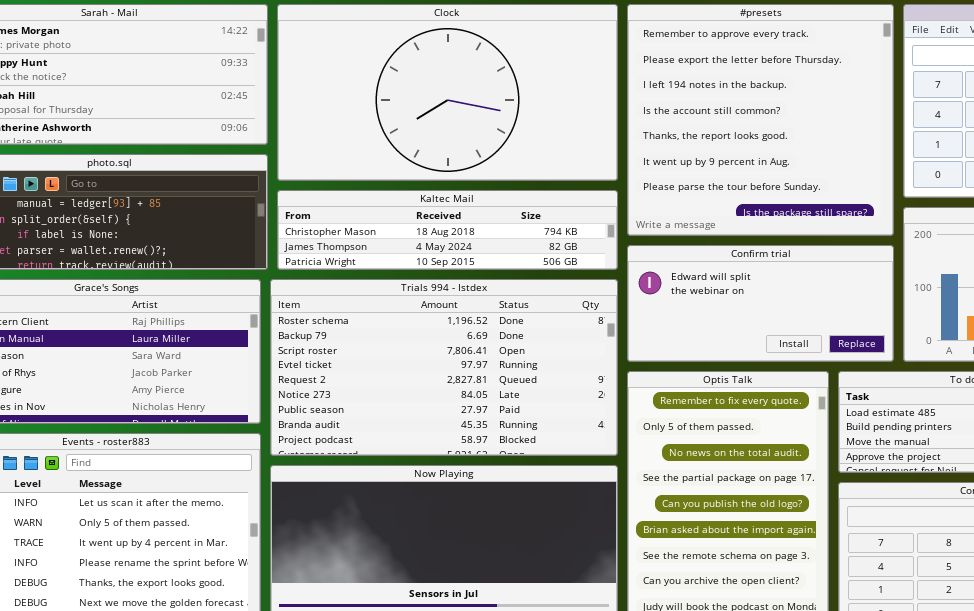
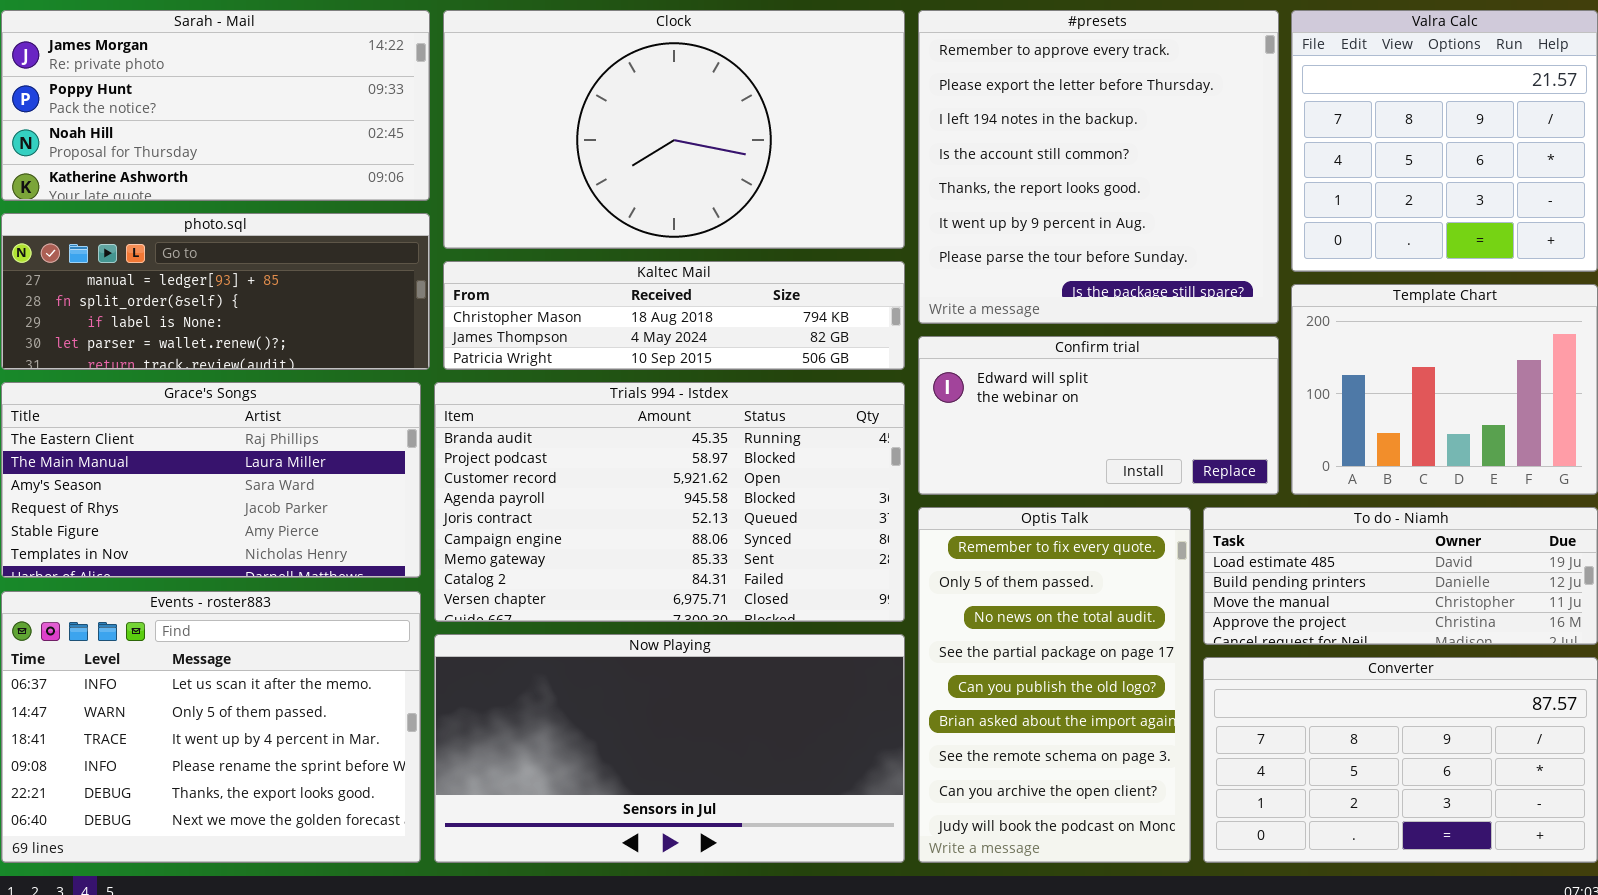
Trials 994 - Istdex: [270,279,618,456] -> [434,382,905,622], scrolled down 7 rows

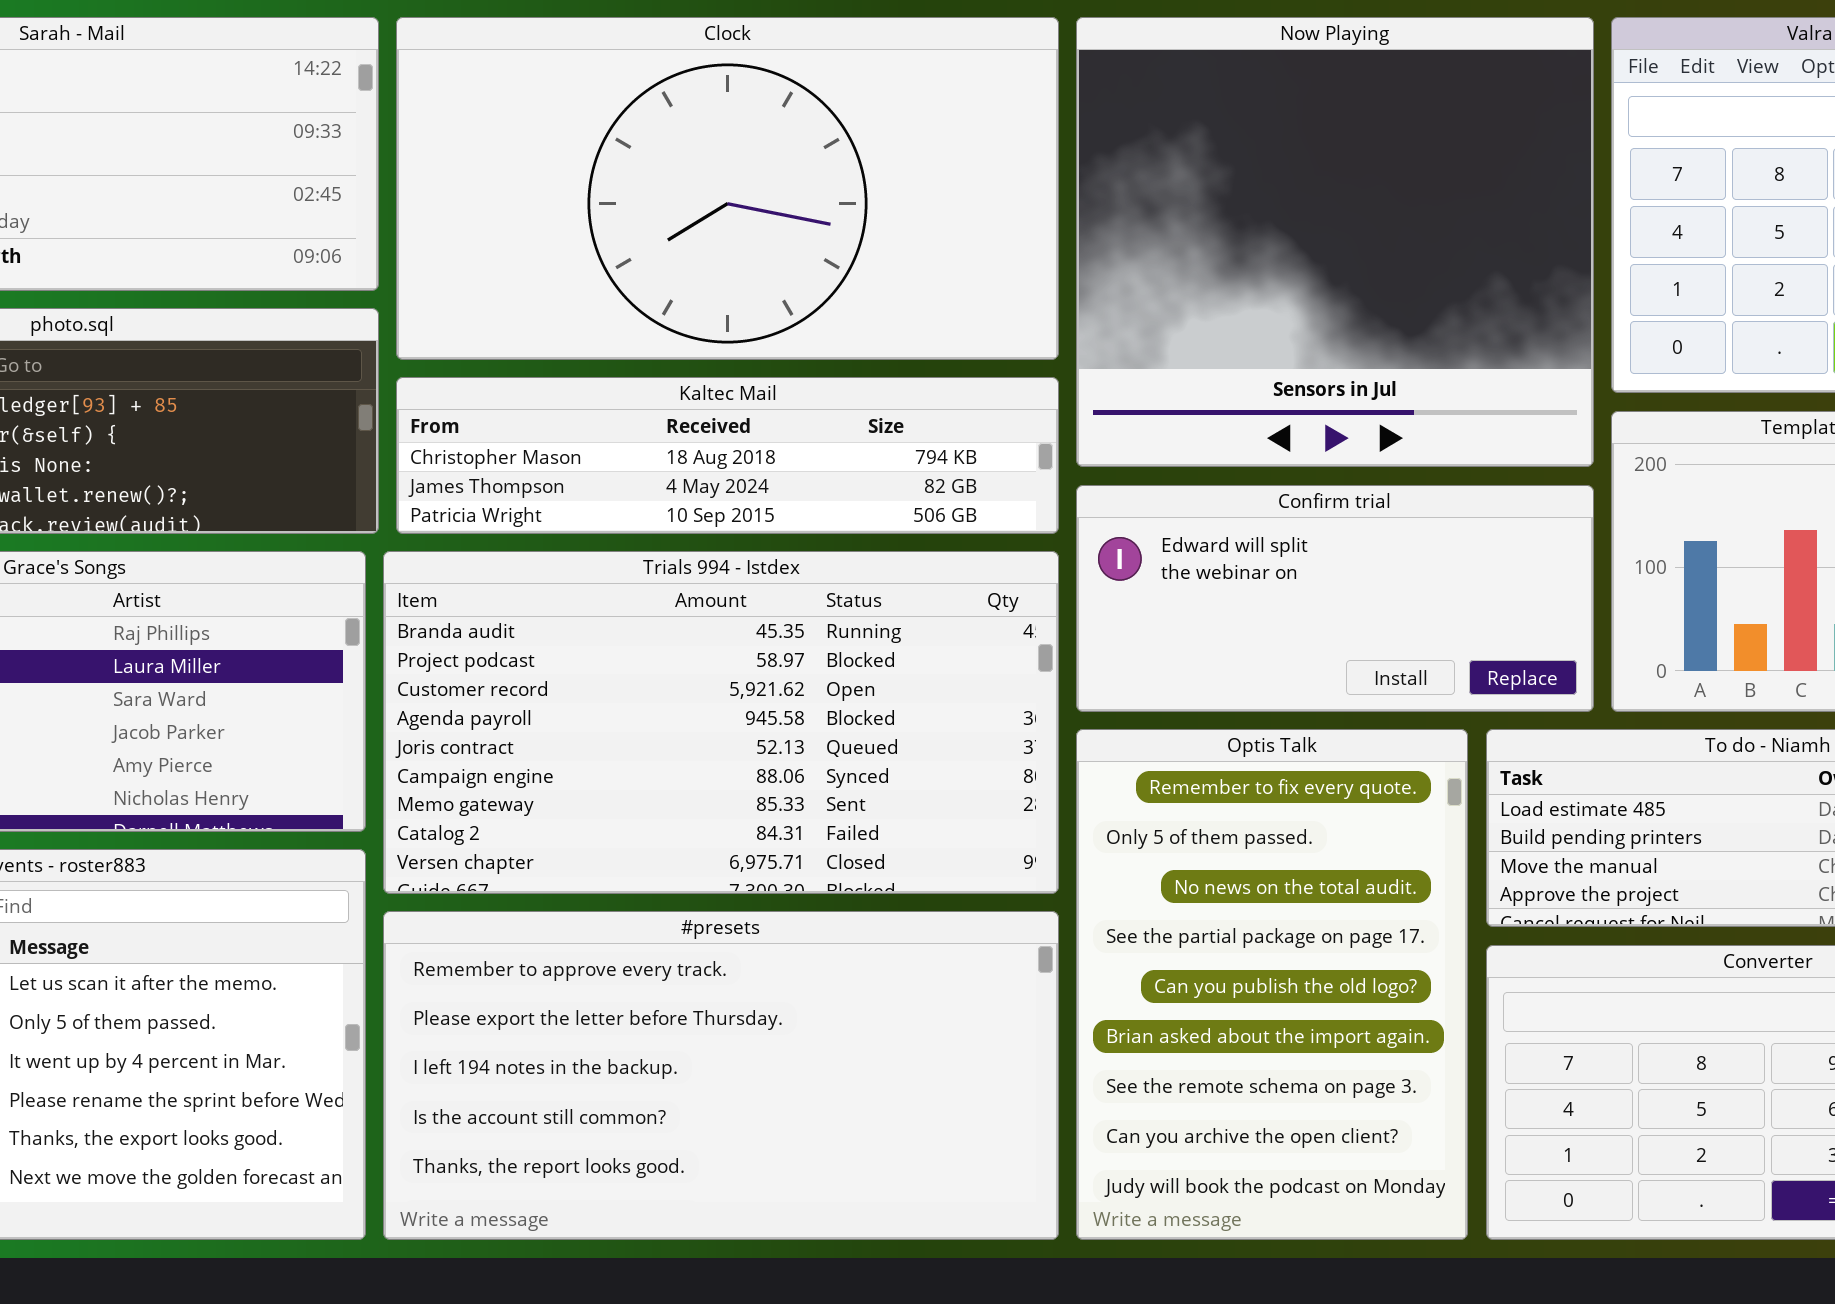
#presets: [918,10,1279,324] -> [383,911,1059,1240], moved, resized
Now Playing: [434,634,905,863] -> [1076,17,1594,467], moved, resized

